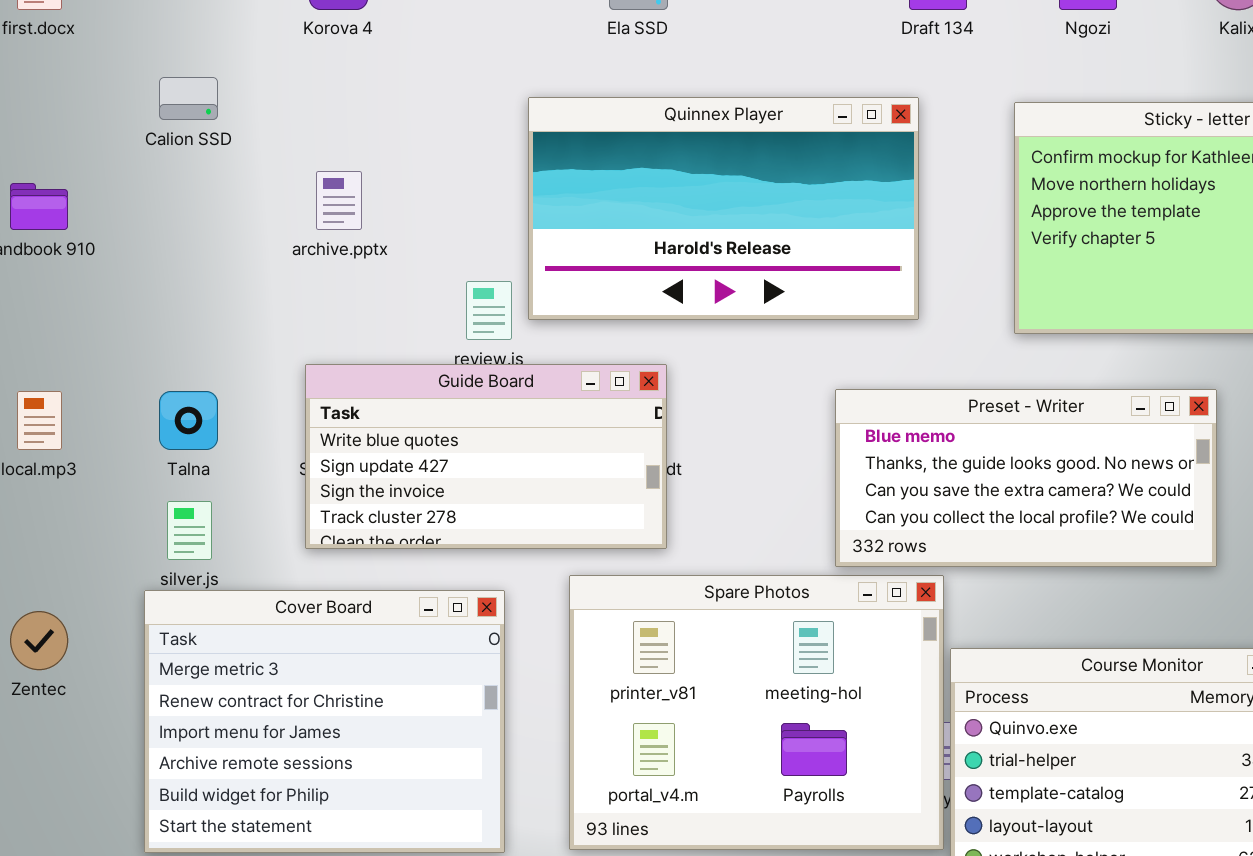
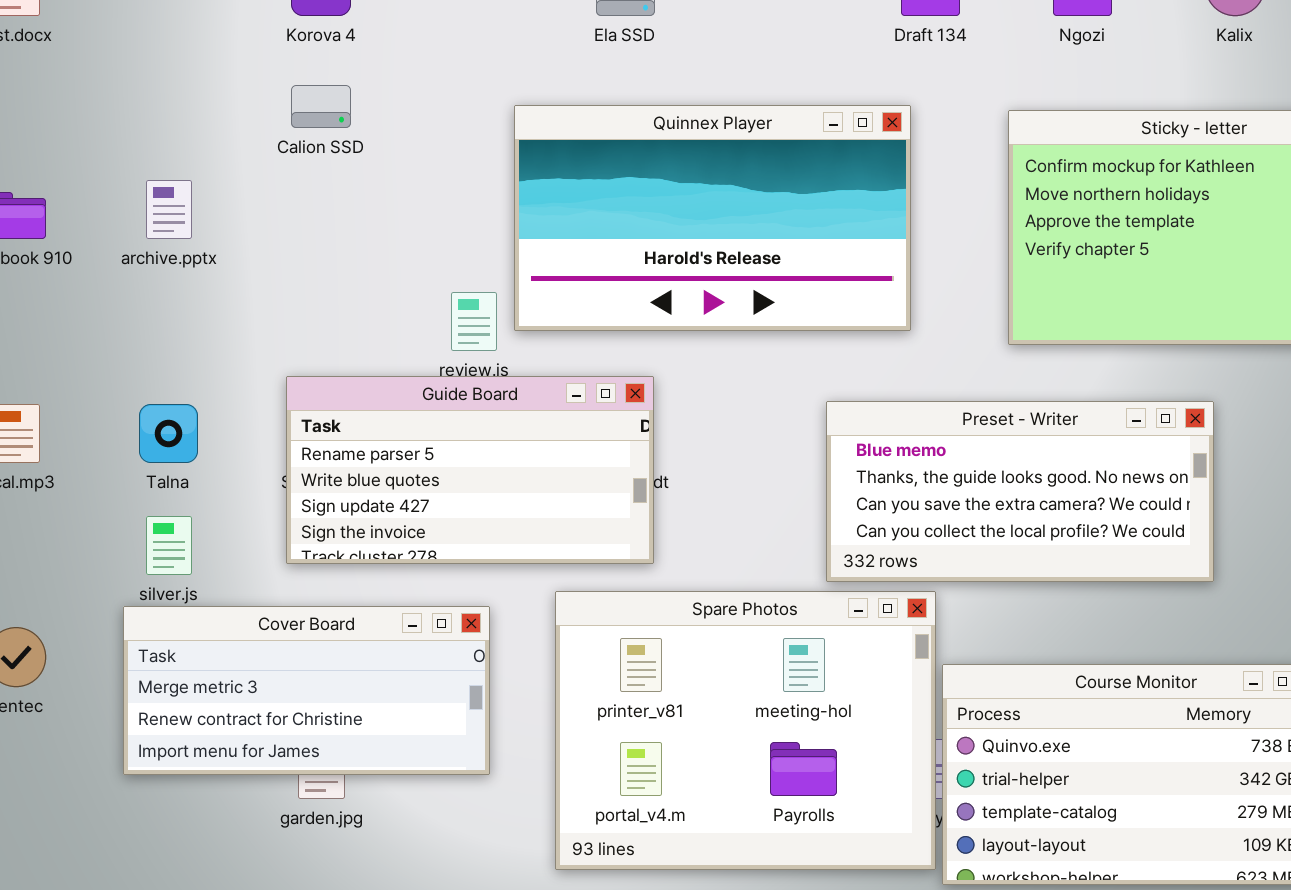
Calion SSD: [159,77,218,120] -> [291,85,351,128], moved
archive.pptx: [316,171,362,230] -> [146,180,192,239], moved
Guide Board: [305,364,667,549] -> [286,376,654,564], scrolled up 1 row
Cover Board: [144,590,505,853] -> [123,606,490,775], resized

